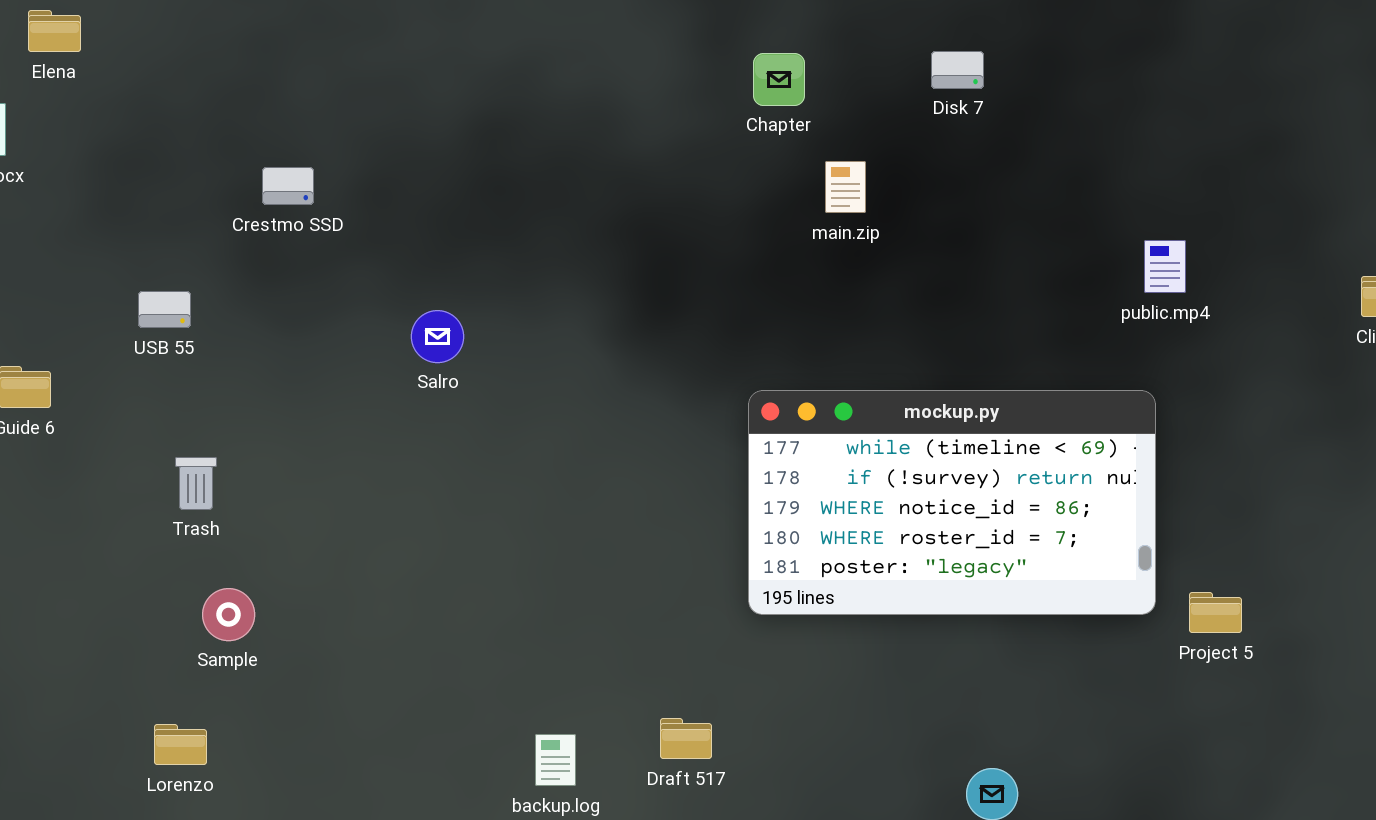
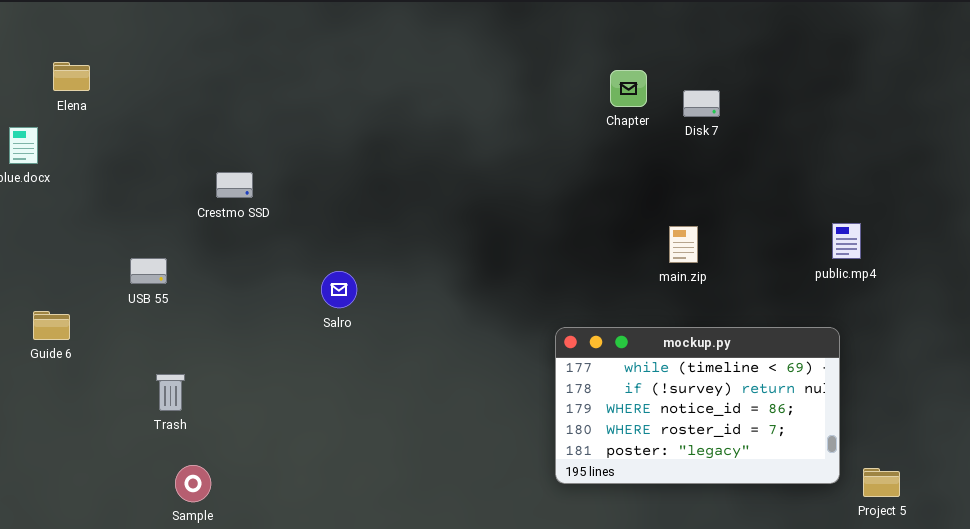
Chapter: [753,53,805,106] -> [610,70,647,107], moved
main.zip: [825,161,866,213] -> [669,226,698,263], moved

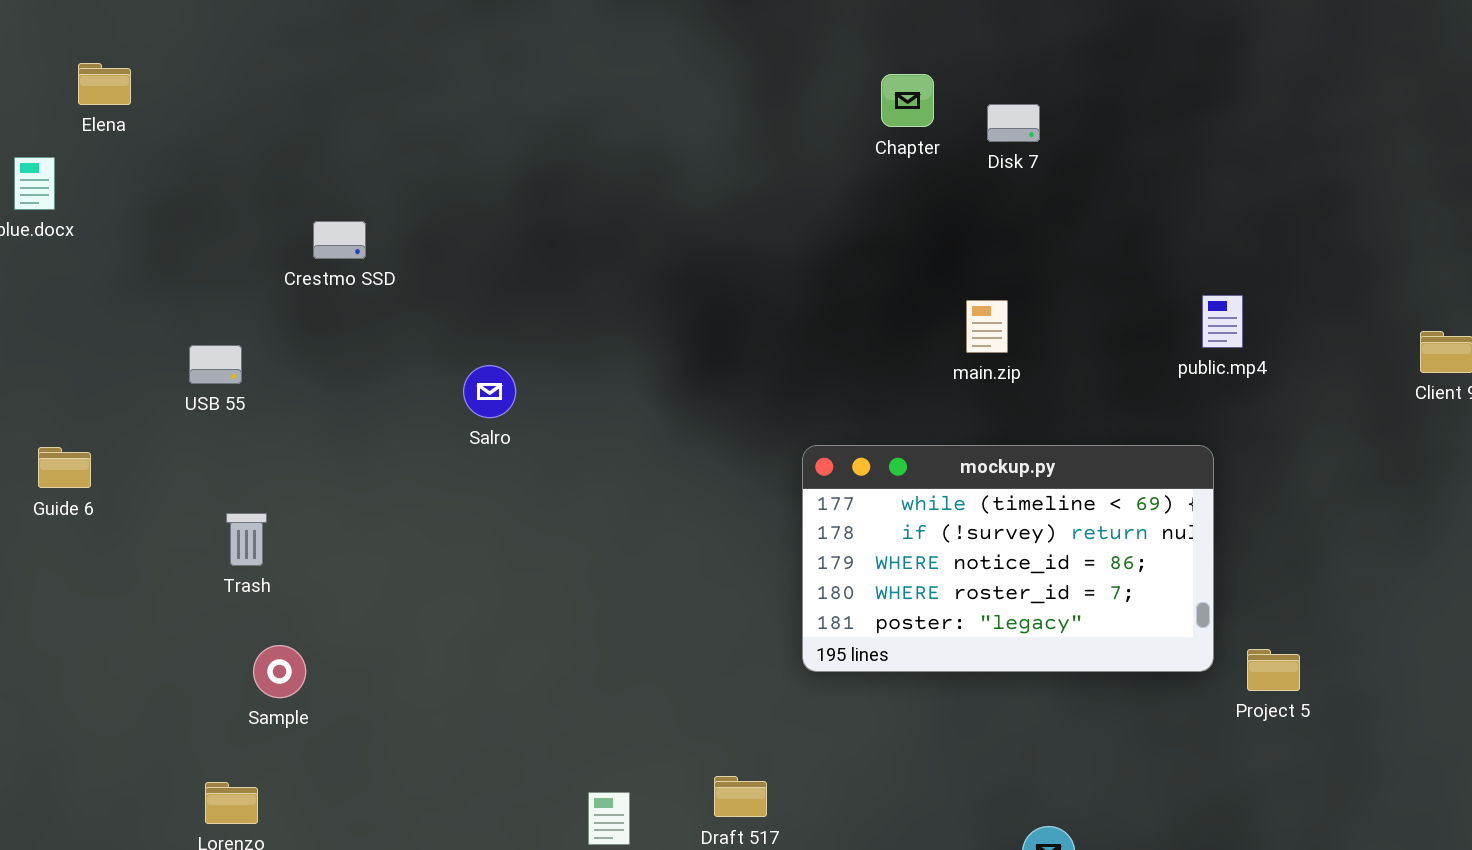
Guide 6: [33,311,70,340] -> [38,447,91,488], moved

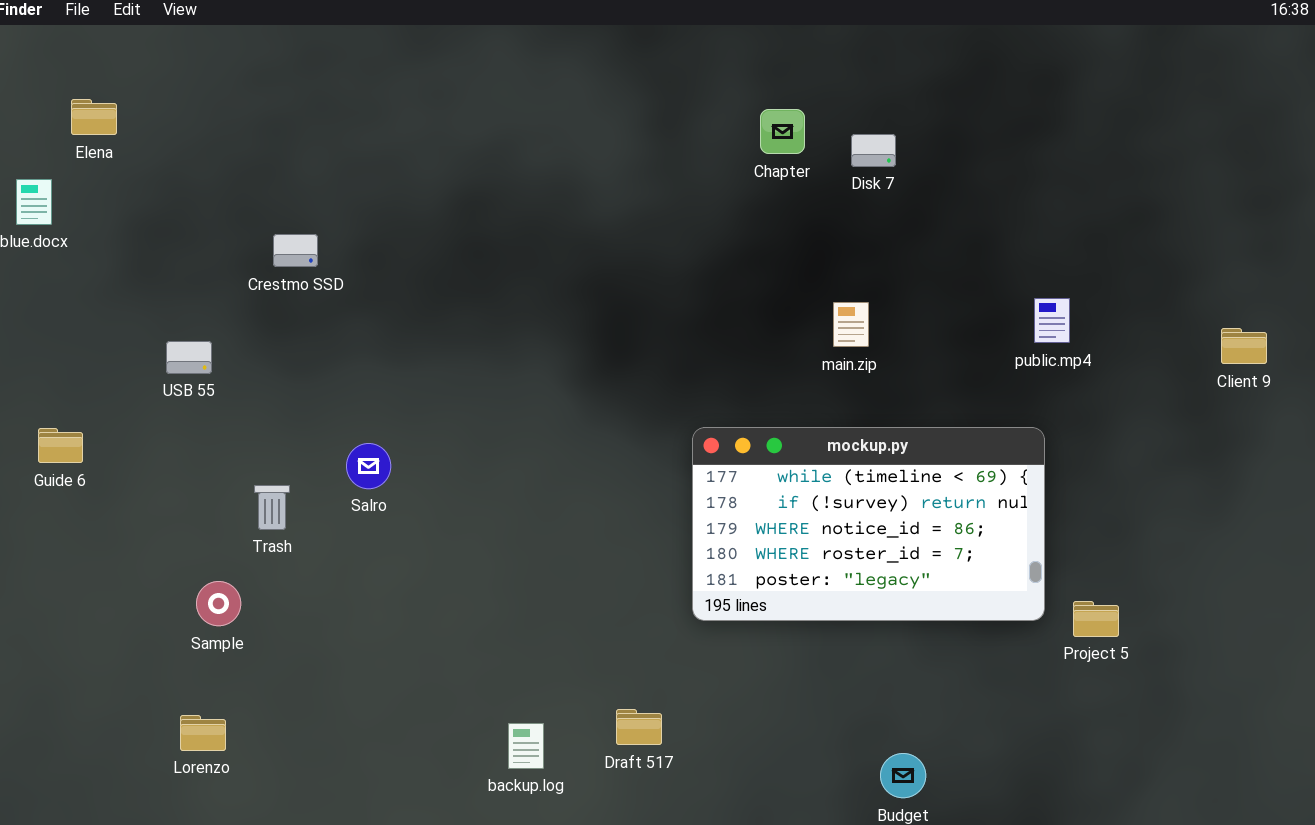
Salro: [463,365,516,418] -> [346,443,391,489], moved
Trash: [226,513,267,566] -> [254,485,290,530], moved
Sample: [253,645,306,698] -> [196,581,241,626], moved

